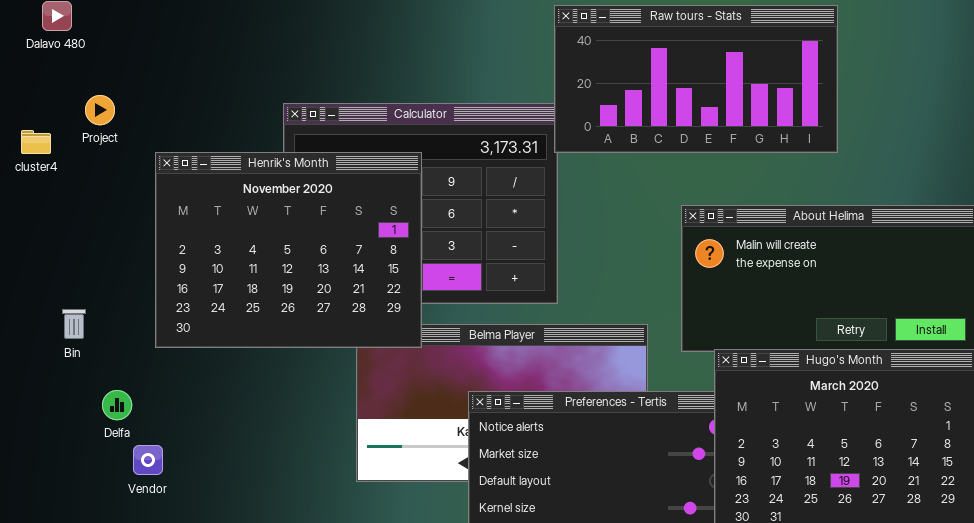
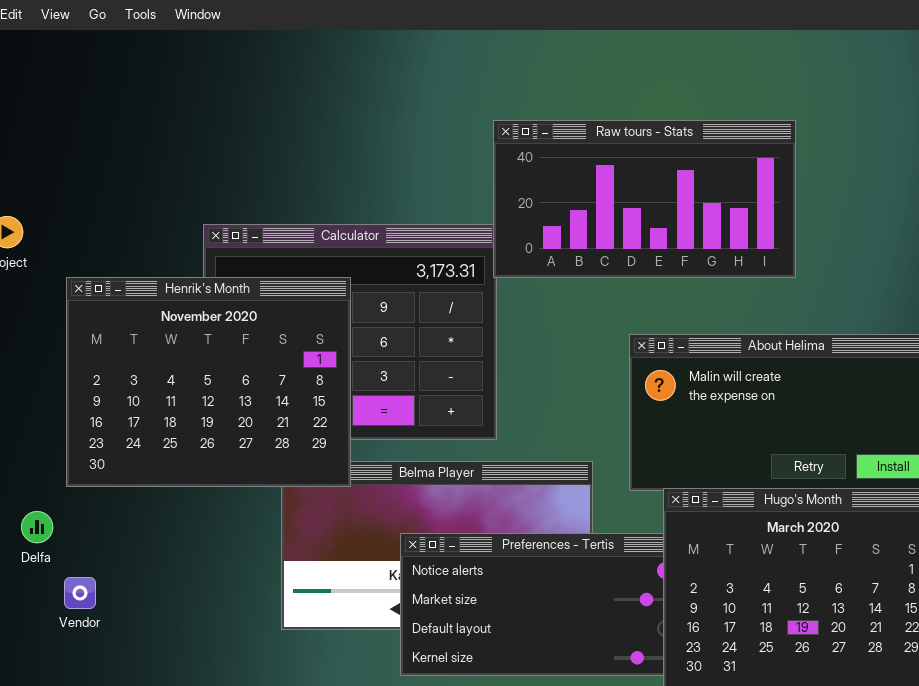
Delfa: [102,390,132,420] -> [21,511,53,543], moved
Vendor: [133,445,163,475] -> [64,577,96,609], moved

